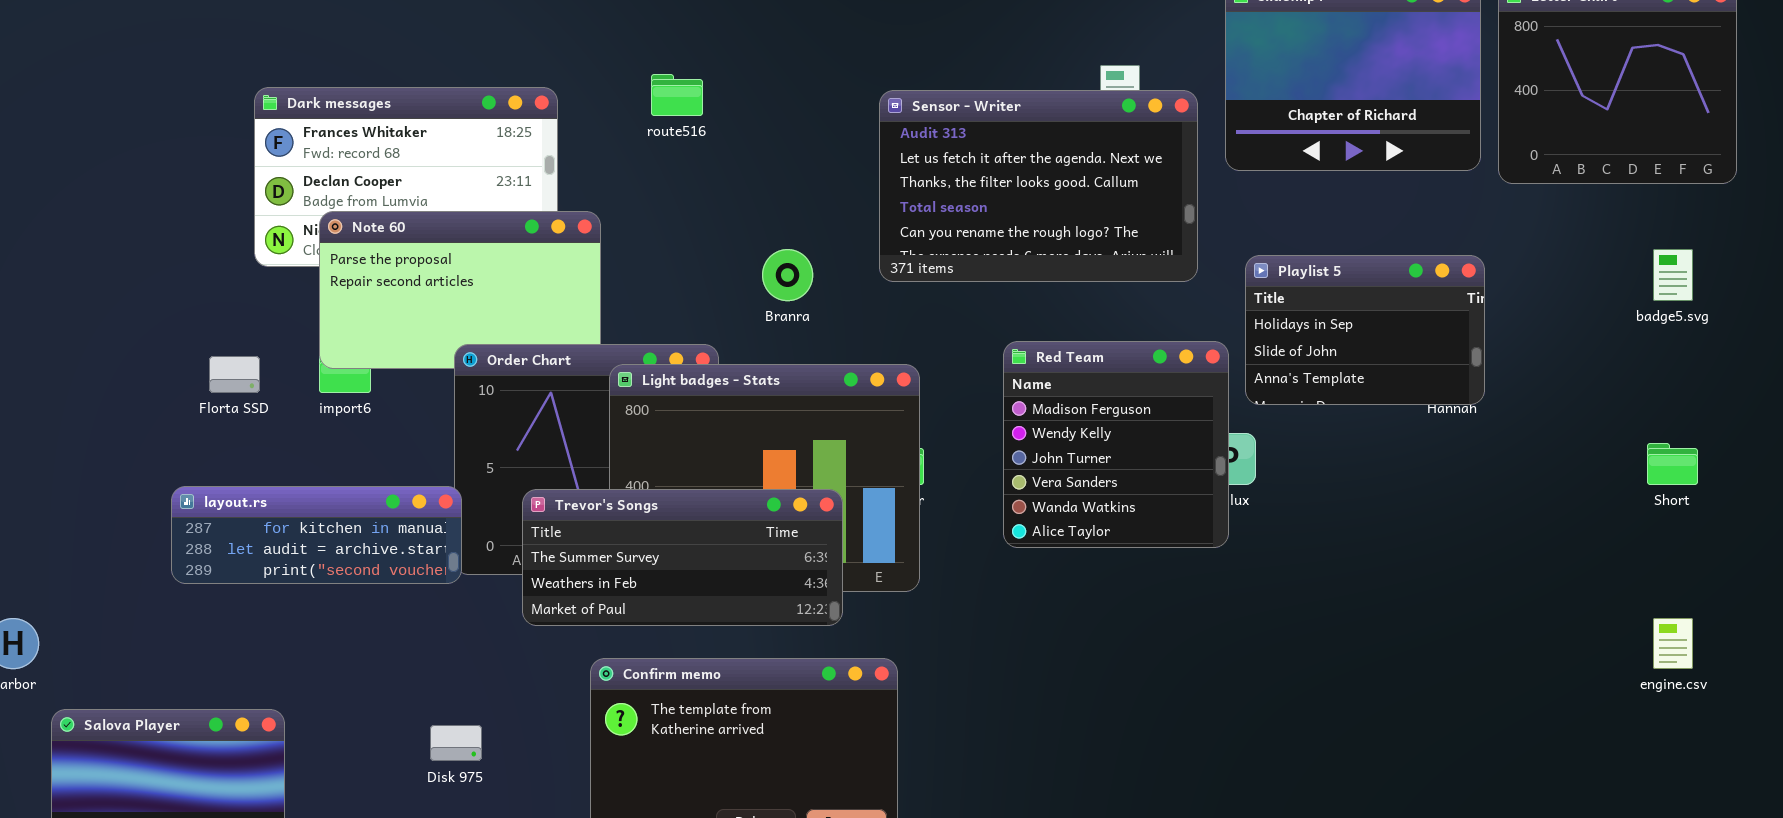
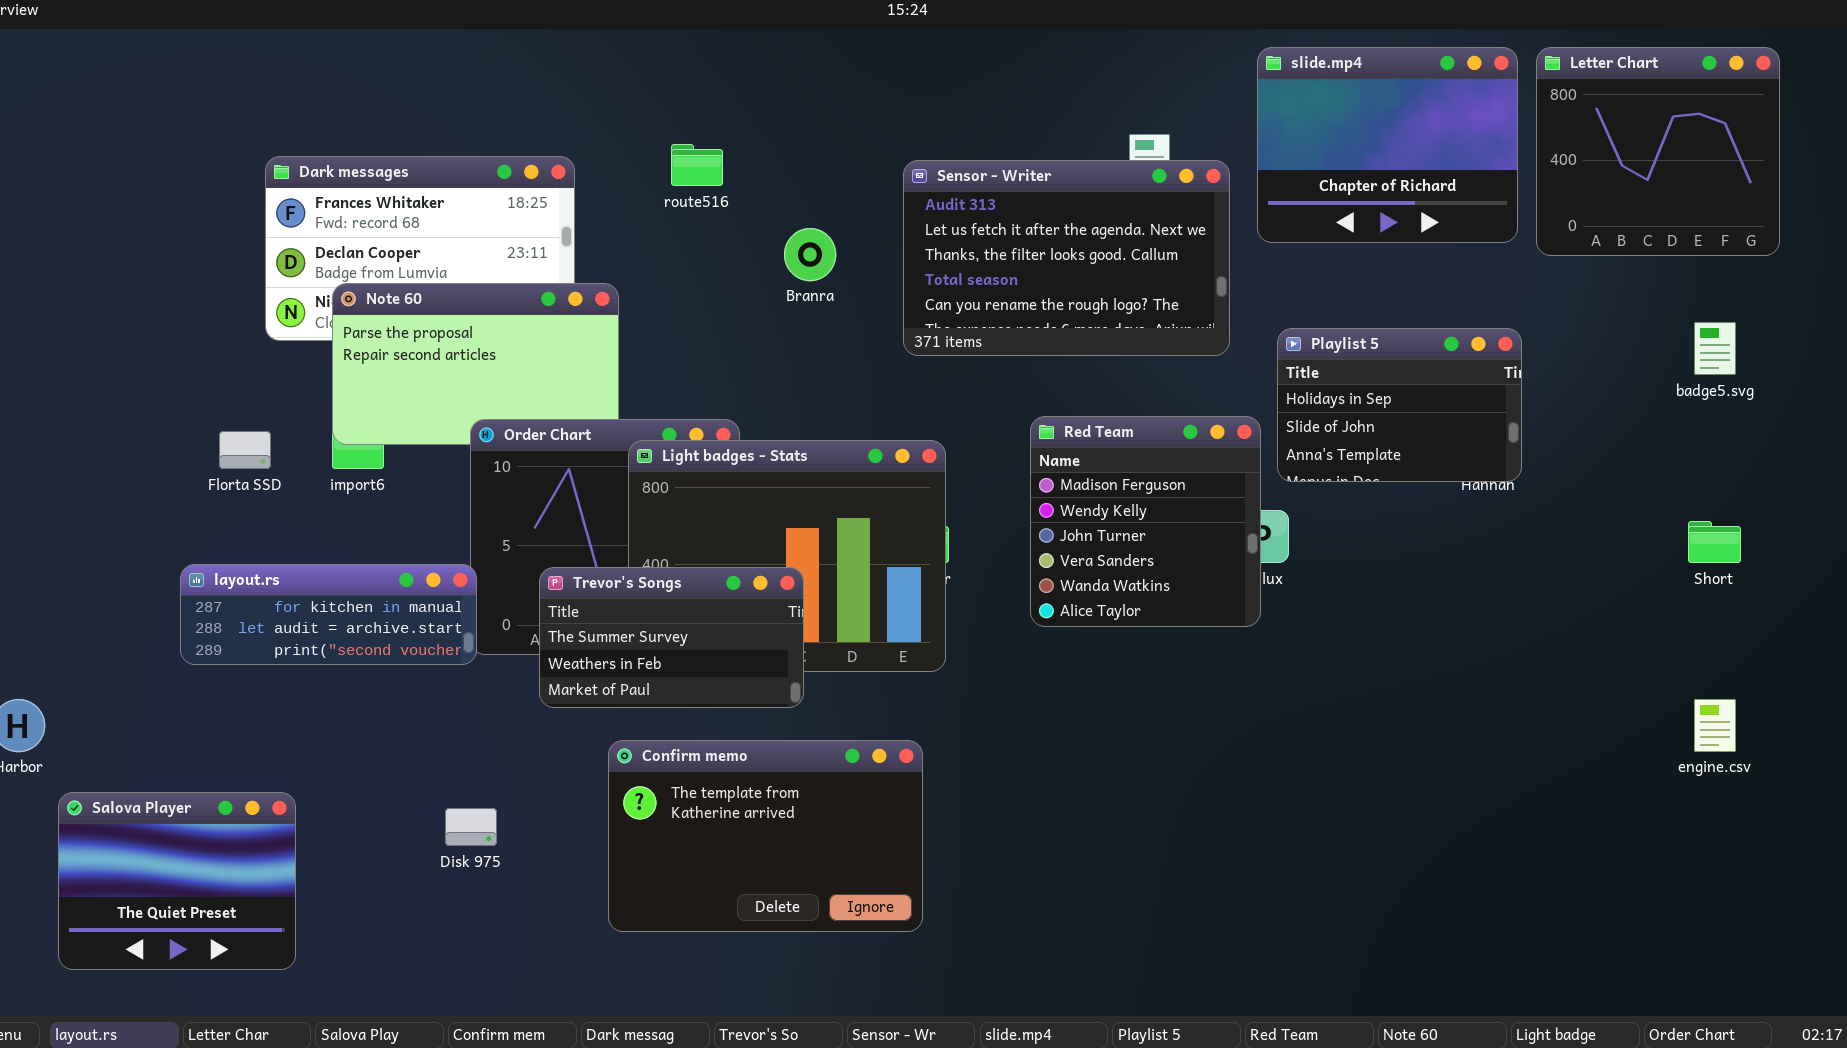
Branra: [762,249,813,301] -> [784,228,836,281], moved
Trevor's Songs: [522,489,843,626] -> [539,567,804,708], resized

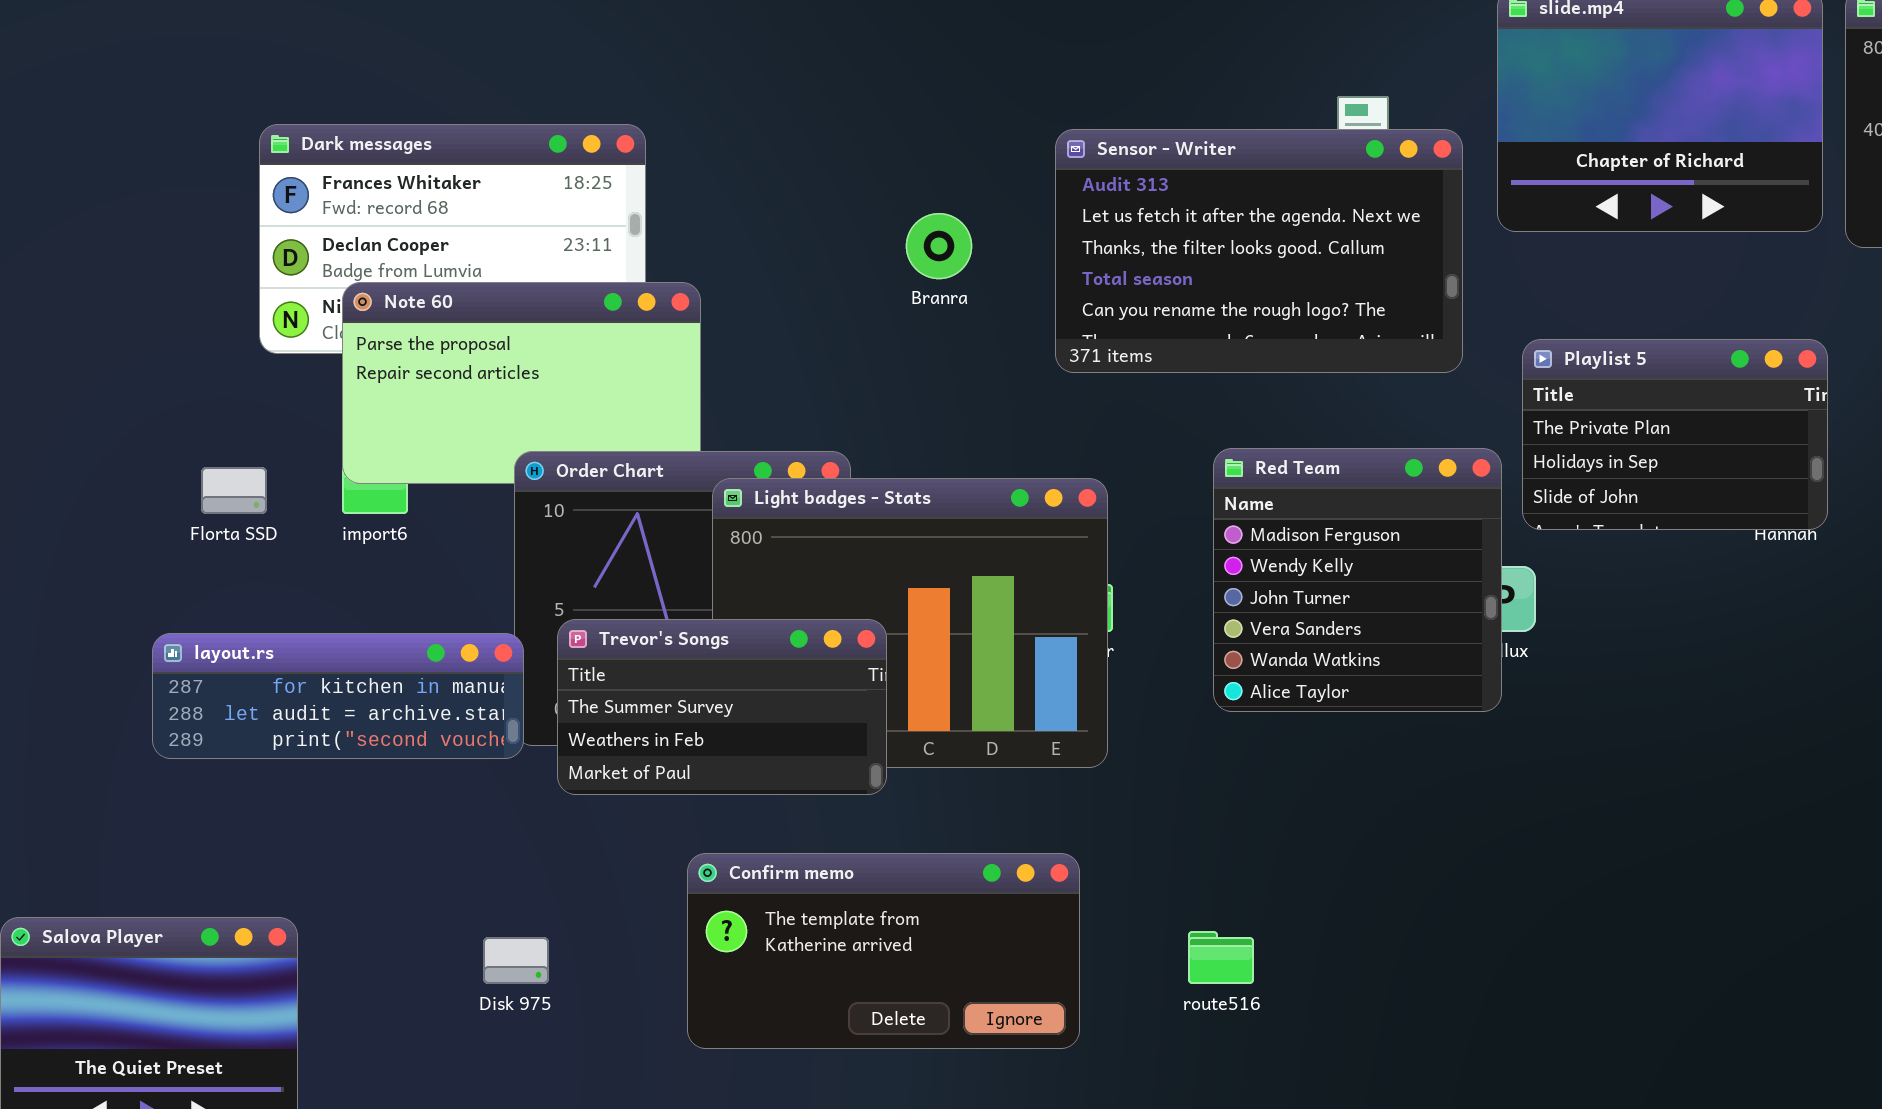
route516: [671,144,723,186] -> [1188,931,1254,984], moved
Playlist 5: [1277,328,1522,482] -> [1522,339,1828,530], scrolled up 1 row
Trevor's Songs: [539,567,804,708] -> [557,619,887,795], moved
Confirm memo: [608,740,923,932] -> [687,853,1080,1049], resized

